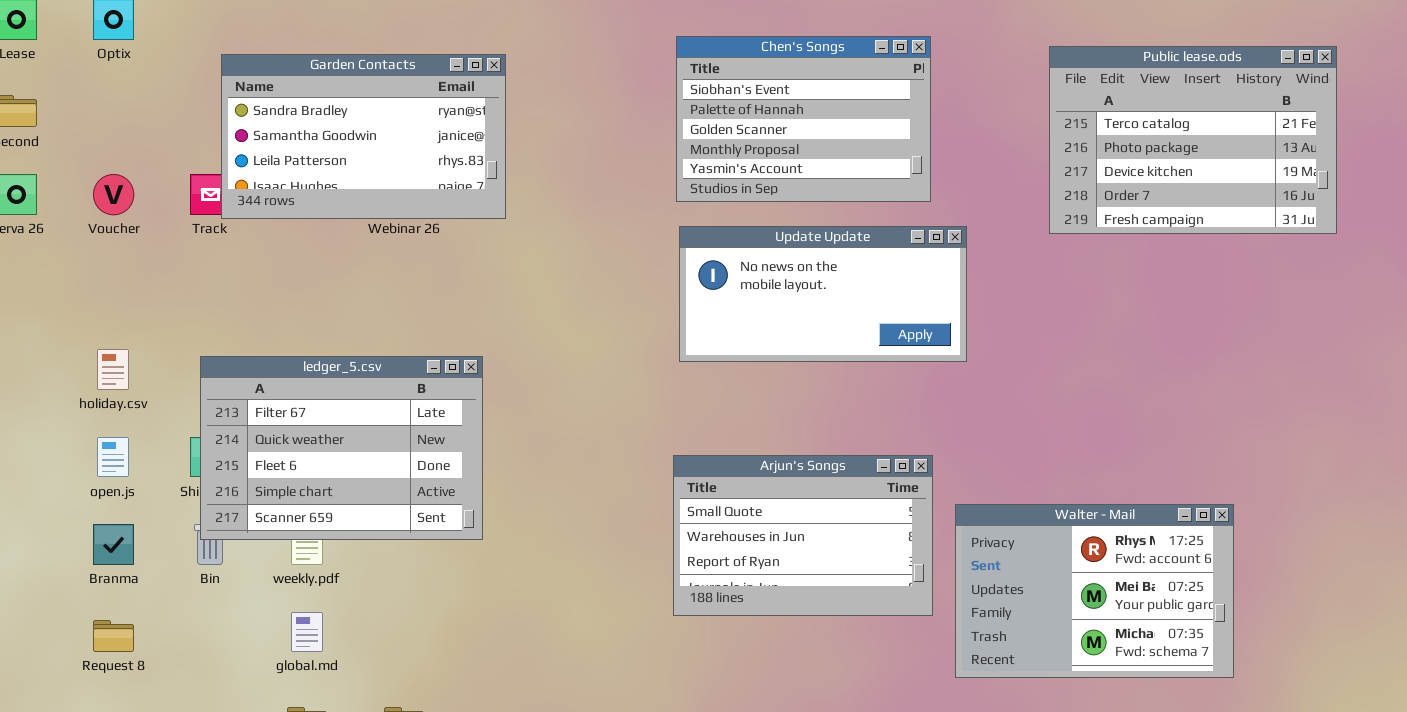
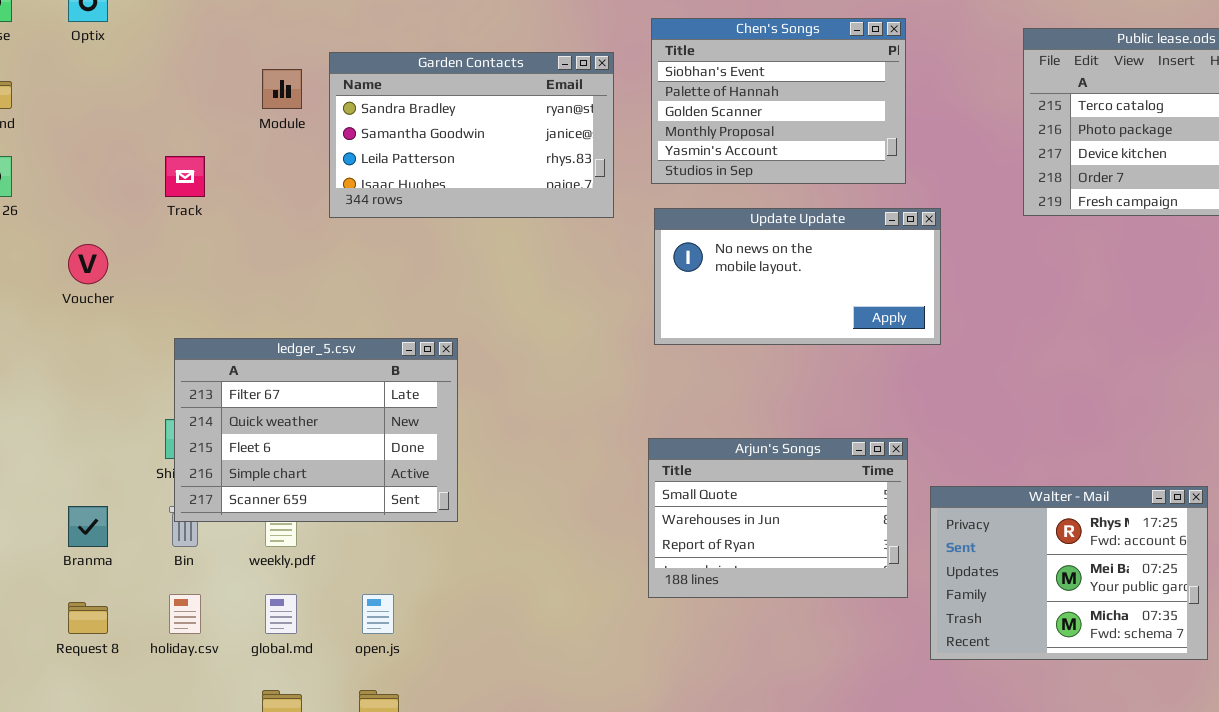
Garden Contacts: [221,54,506,219] -> [329,52,614,218], moved
Voucher: [93,174,134,215] -> [68,244,108,284], moved
holiday.csv: [97,349,129,390] -> [169,594,201,634], moved
open.js: [97,437,129,477] -> [362,594,394,634], moved

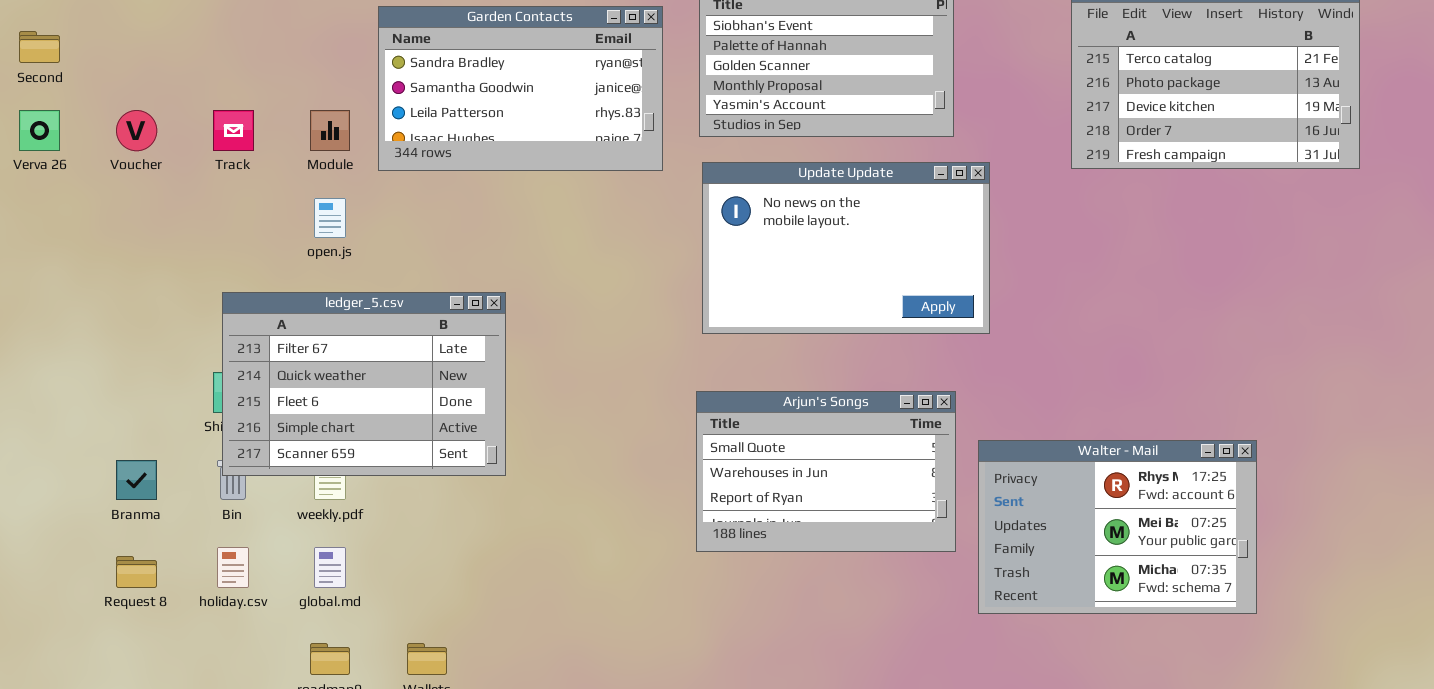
Module: [262,69,302,109] -> [310,110,350,151], moved
Update Update: [654,208,941,345] -> [702,162,990,334], resized
Voucher: [68,244,108,284] -> [116,110,157,151], moved
open.js: [362,594,394,634] -> [314,198,346,238], moved

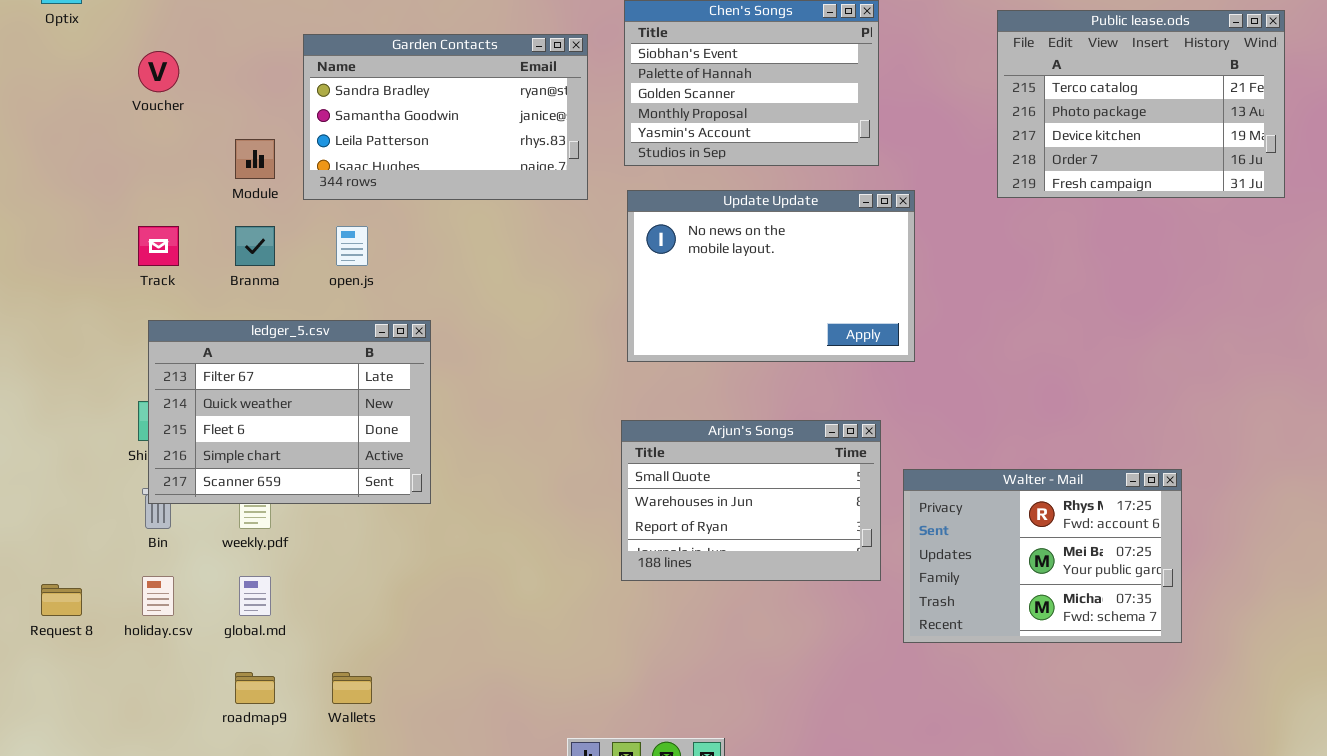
Voucher: [116,110,157,151] -> [138,51,179,92], moved
Track: [213,110,254,151] -> [138,226,179,266], moved
open.js: [314,198,346,238] -> [336,226,368,266], moved
Branma: [116,460,157,500] -> [235,226,275,266], moved

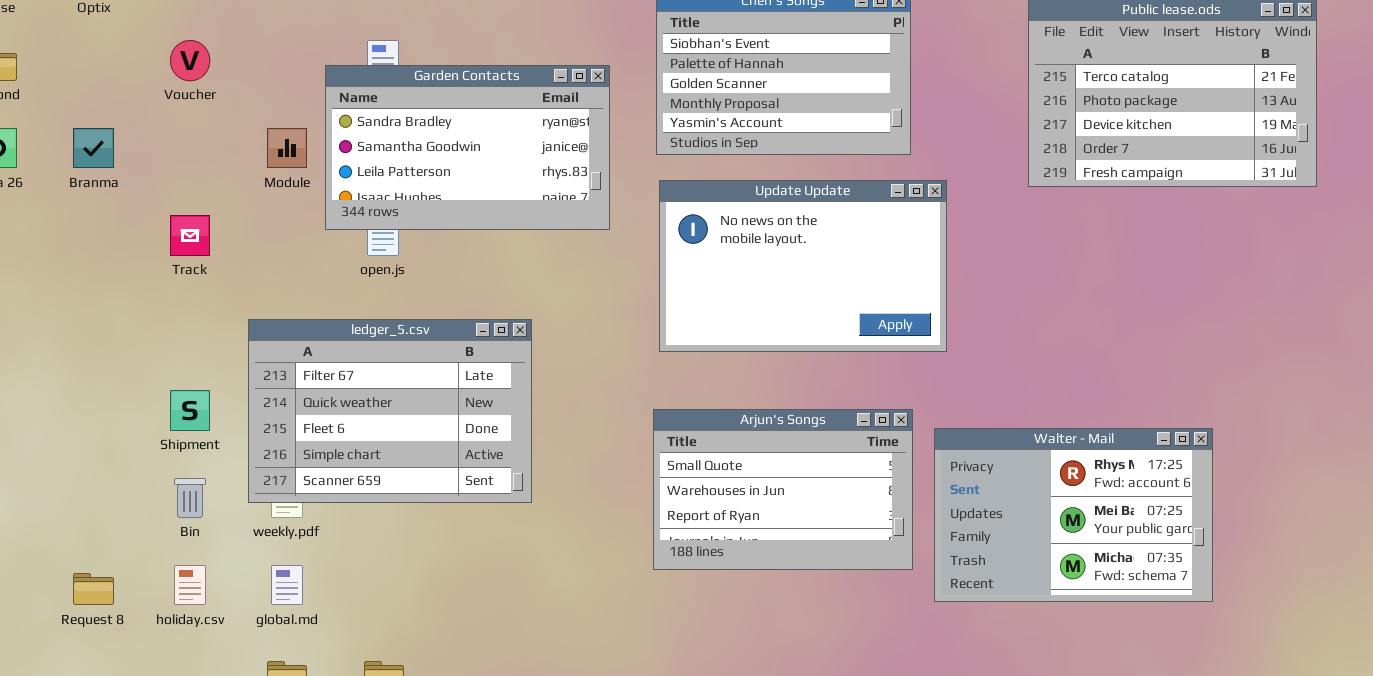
Garden Contacts: [303,34,588,200] -> [325,65,610,230], moved
Branma: [235,226,275,266] -> [73,128,114,168], moved
ledger_5.csv: [148,320,431,504] -> [248,319,532,503], moved
Walter - Mail: [903,469,1182,643] -> [934,428,1213,602], moved

